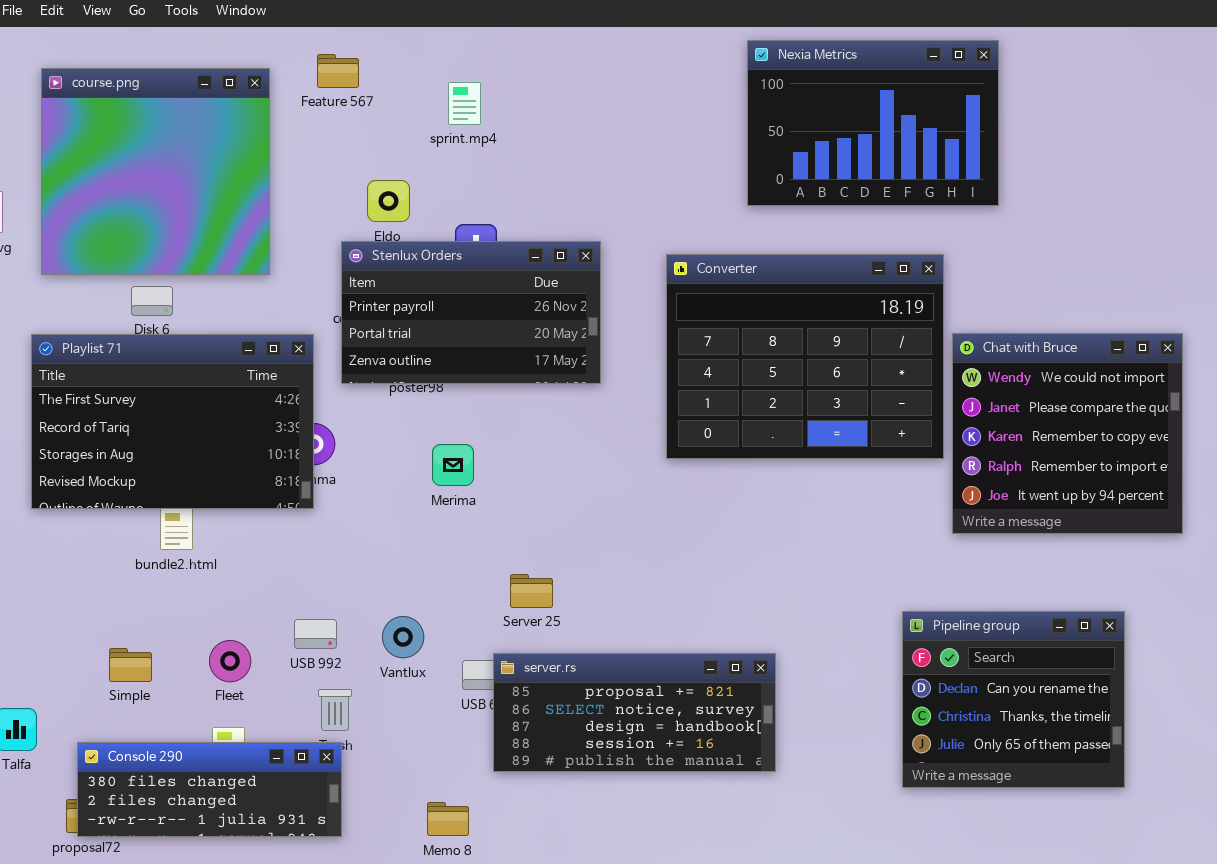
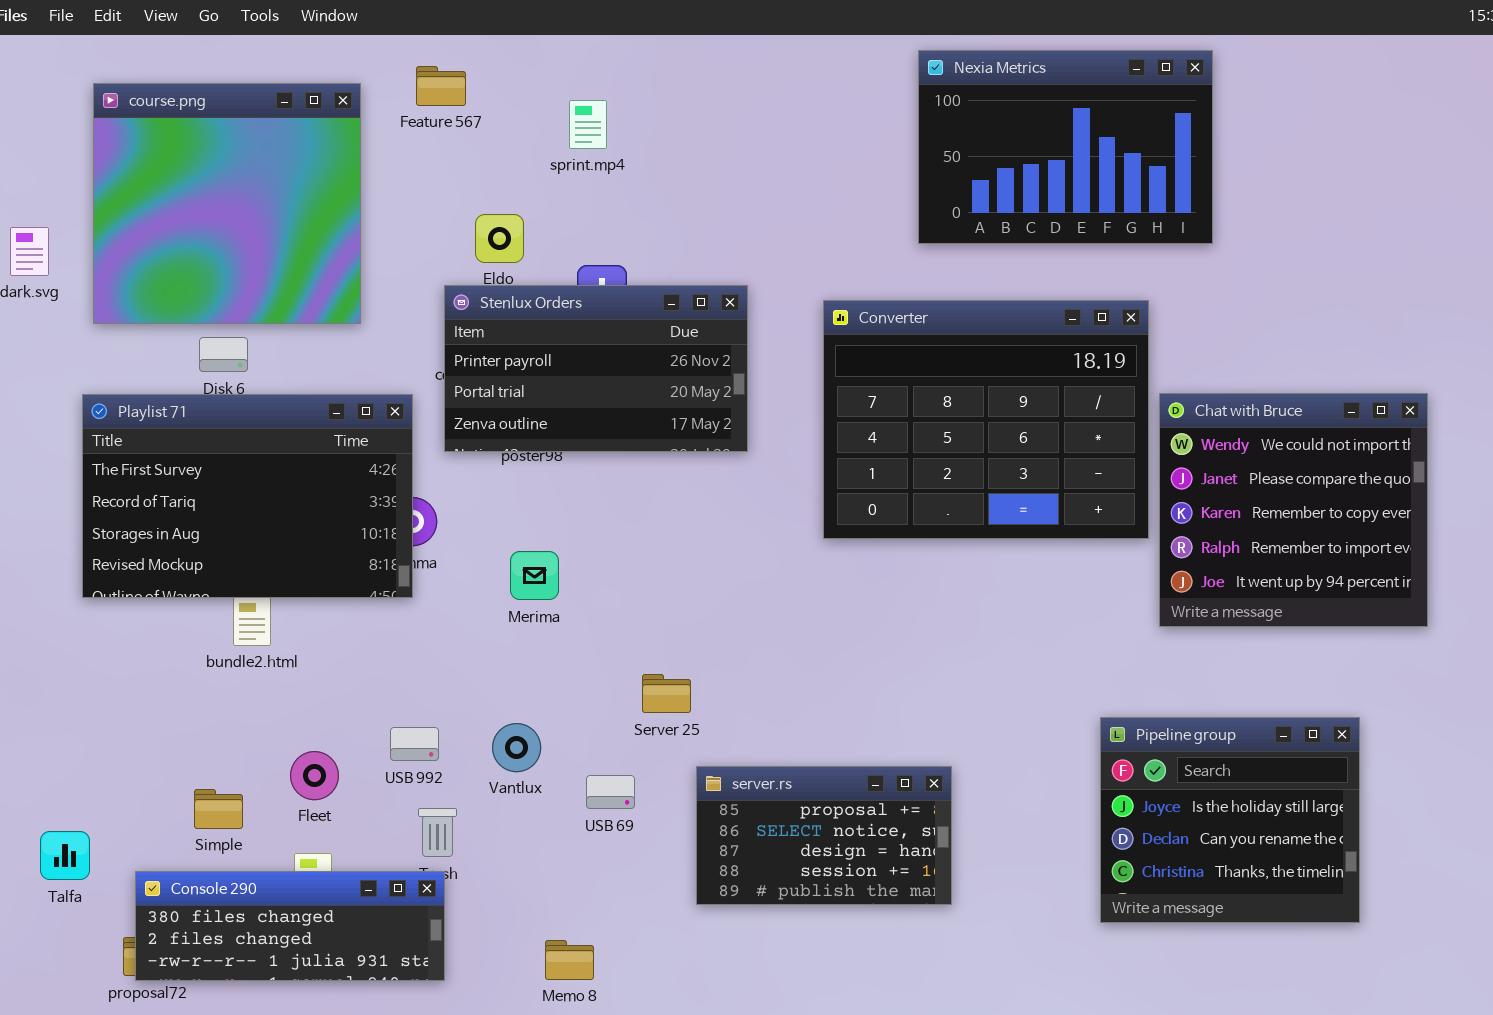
Merima: [432,444,474,486] -> [510,551,559,600], moved
Pipeline group: [902,611,1125,788] -> [1100,717,1360,923], scrolled up 1 row
Simple: [109,648,152,682] -> [194,789,243,829], moved
server.rs: [493,653,776,772] -> [696,766,952,905], resized

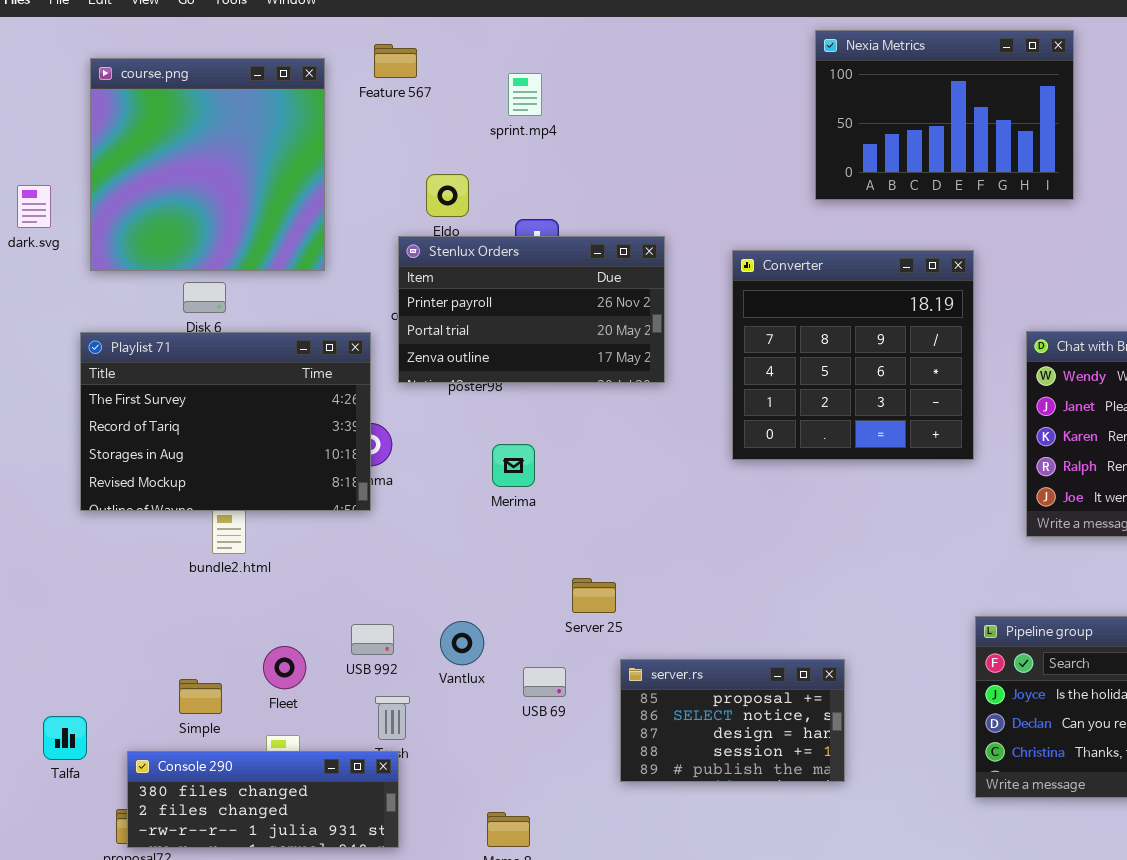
Converter: [823,300,1149,539] -> [732,250,974,460], resized
Merima: [510,551,559,600] -> [492,444,535,487], moved

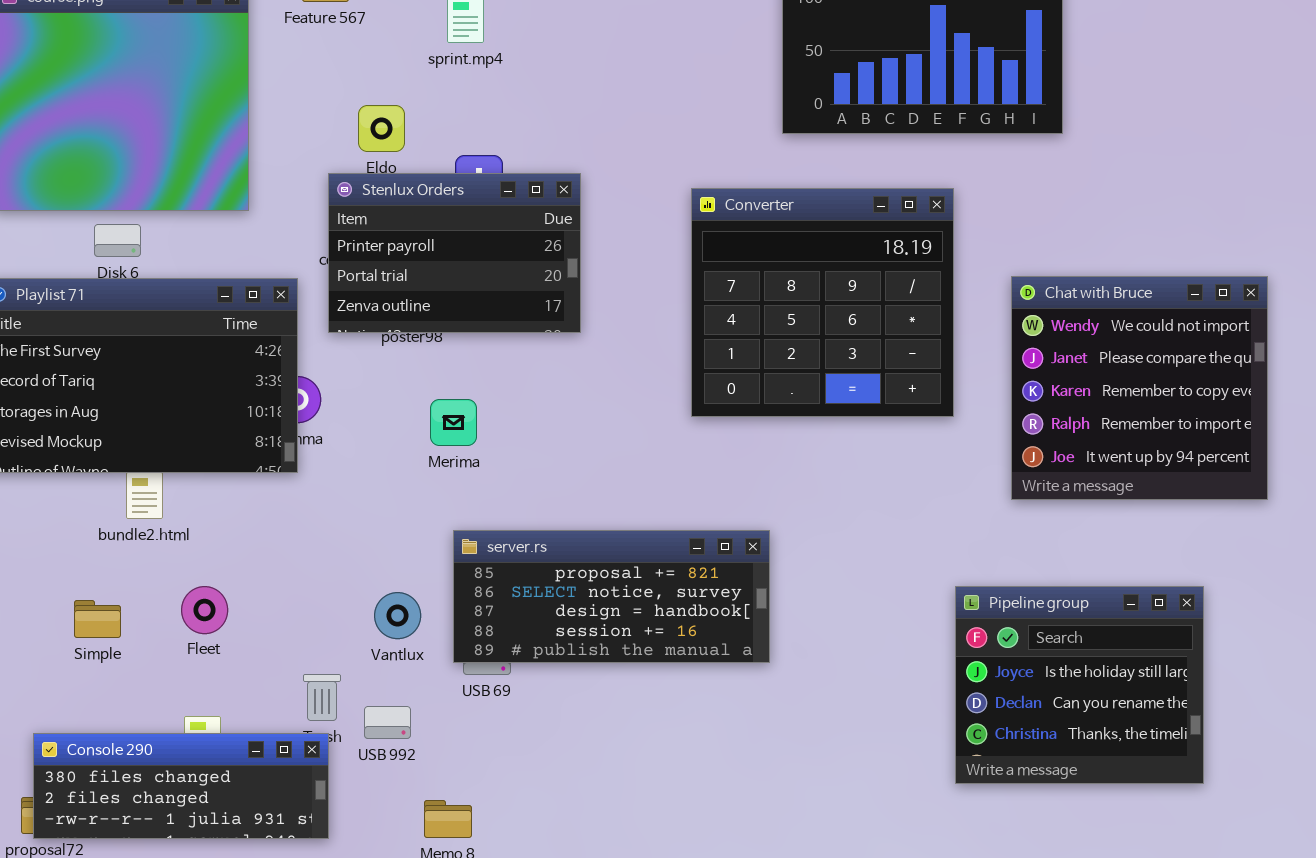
Stenlux Orders: [398,236,665,383] -> [328,173,581,333], resized
USB 992: [351,624,394,655] -> [364,706,411,739], moved
Fleet: [263,646,306,689] -> [181,586,228,634], moved
server.rs: [620,659,845,782] -> [453,530,770,663], moved, resized
Simple: [179,679,222,714] -> [74,600,121,638], moved

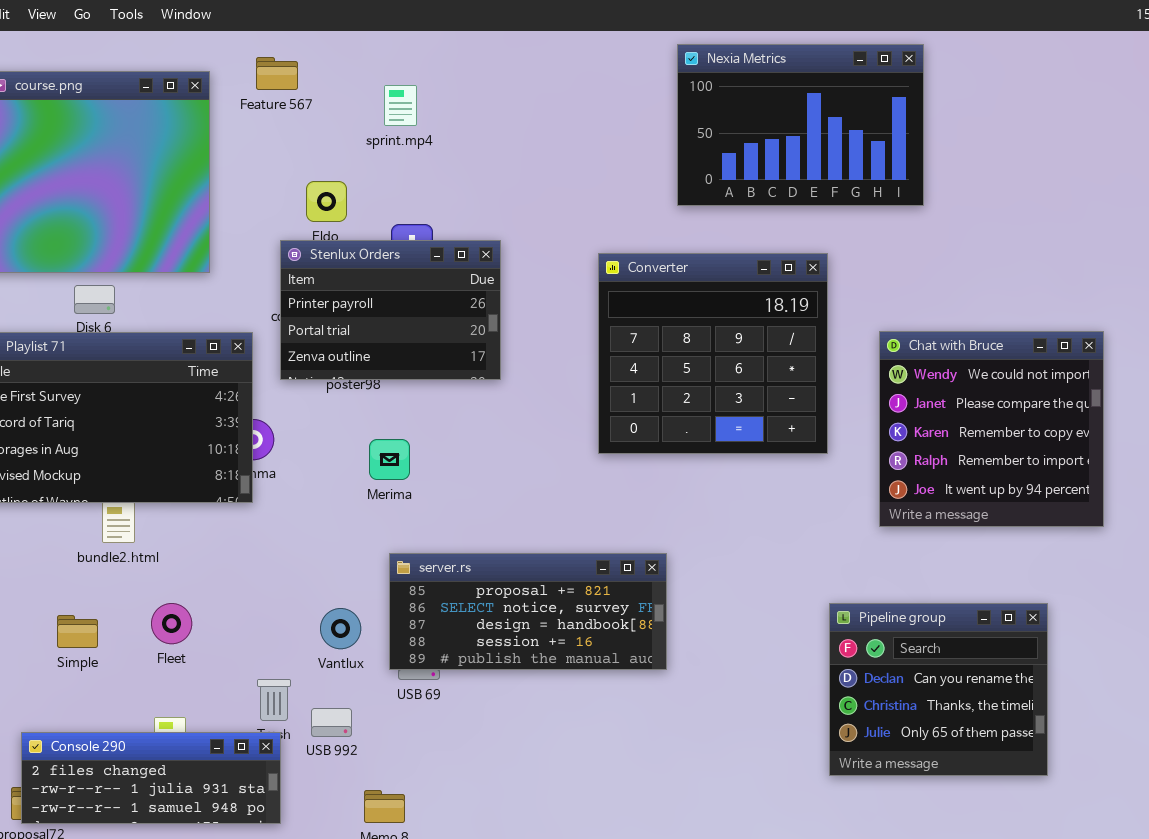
Pipeline group: [955,586,1204,784] -> [829,603,1048,776], scrolled down 1 row
Console 290: [33,733,329,839] -> [21,732,281,824], scrolled down 1 row

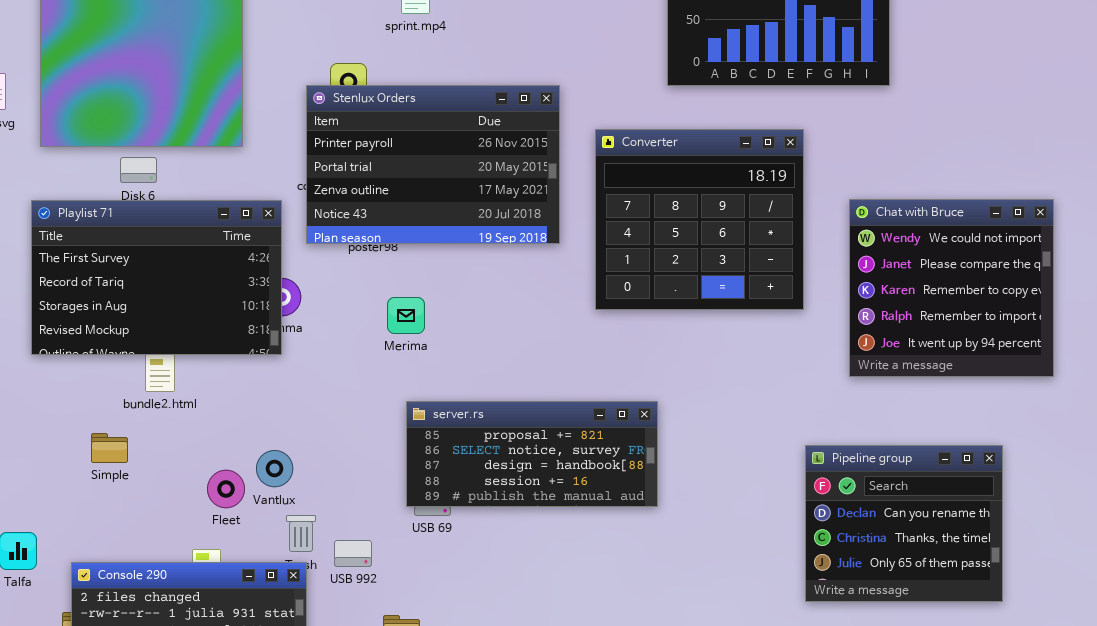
Stenlux Orders: [280,240,501,380] -> [306,85,560,244], resized
Fleet: [151,603,192,644] -> [207,470,245,508], moved
Vantlux: [320,608,361,649] -> [256,450,293,487], moved
Simple: [57,615,98,648] -> [91,433,128,463], moved

